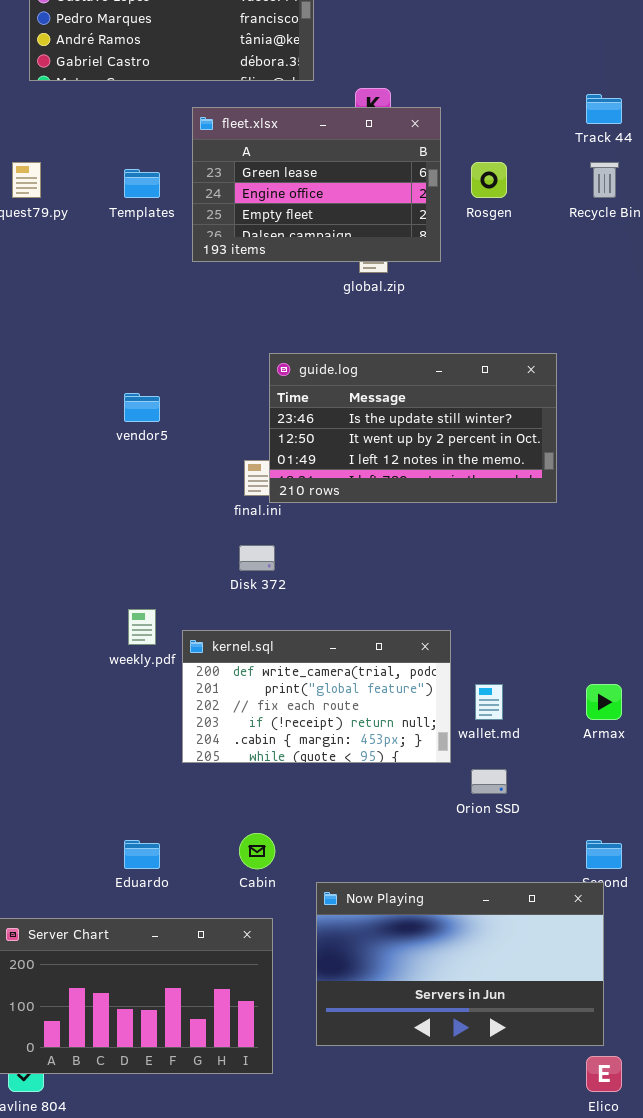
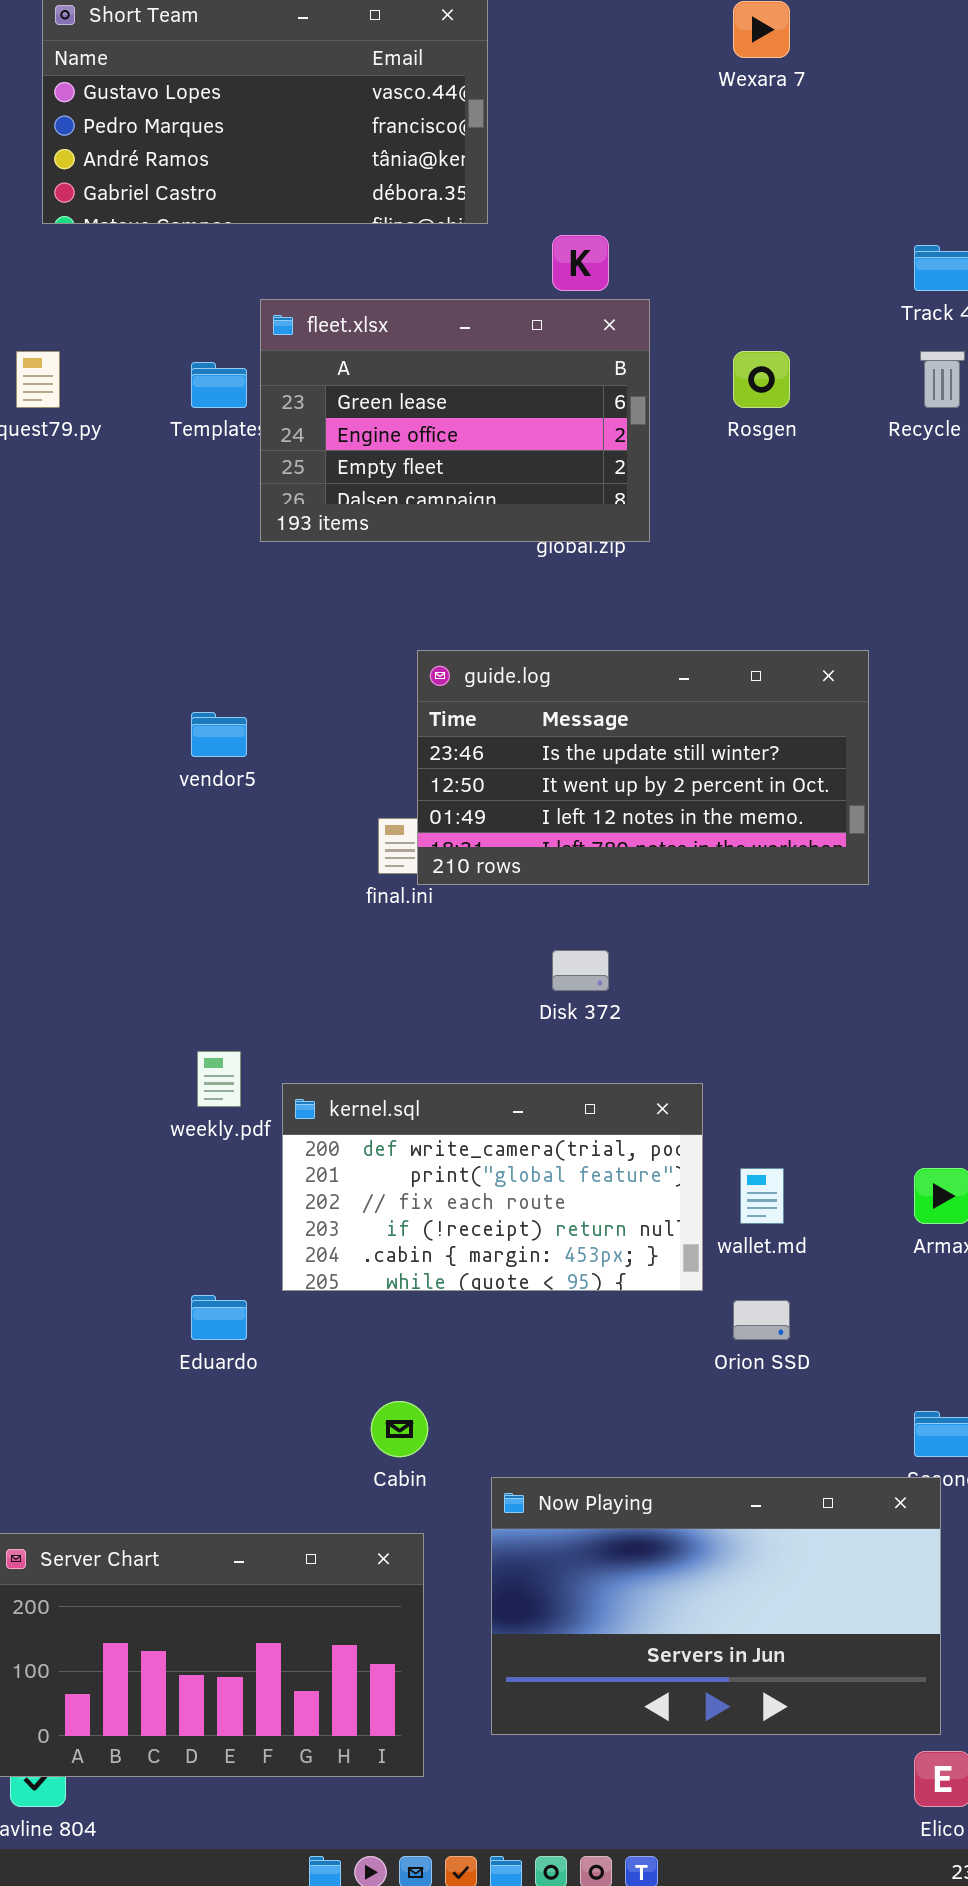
fleet.xlsx: [192,107,441,262] -> [260,299,650,542], moved
Disk 372: [239,545,275,571] -> [552,950,609,991], moved
Eduardo: [124,840,160,869] -> [191,1295,247,1340], moved

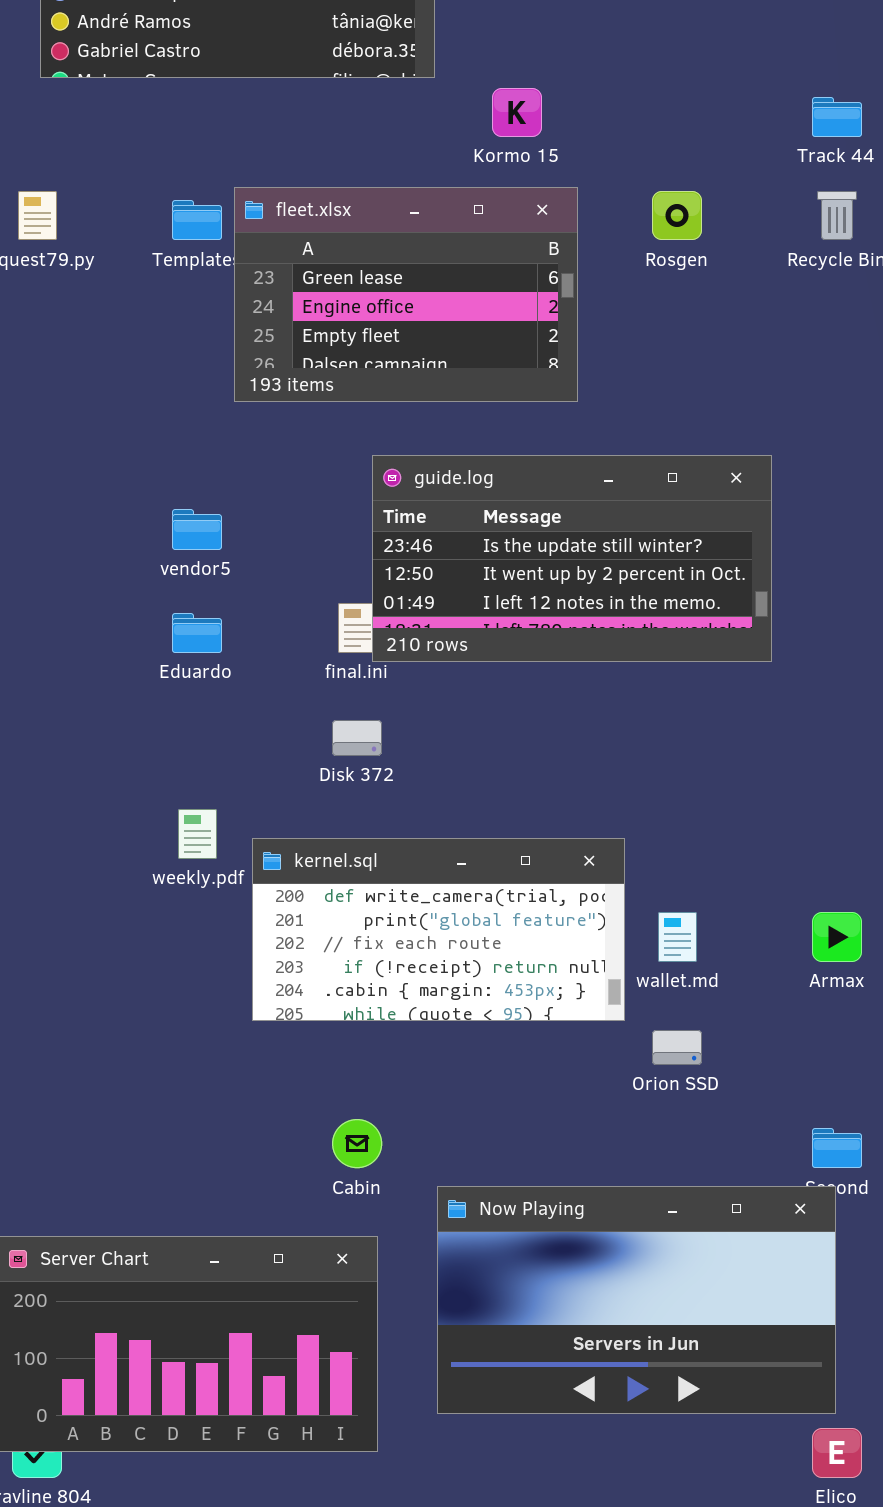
fleet.xlsx: [260,299,650,542] -> [234,187,578,402], moved
Disk 372: [552,950,609,991] -> [332,720,382,756], moved
Eduardo: [191,1295,247,1340] -> [172,613,222,653], moved

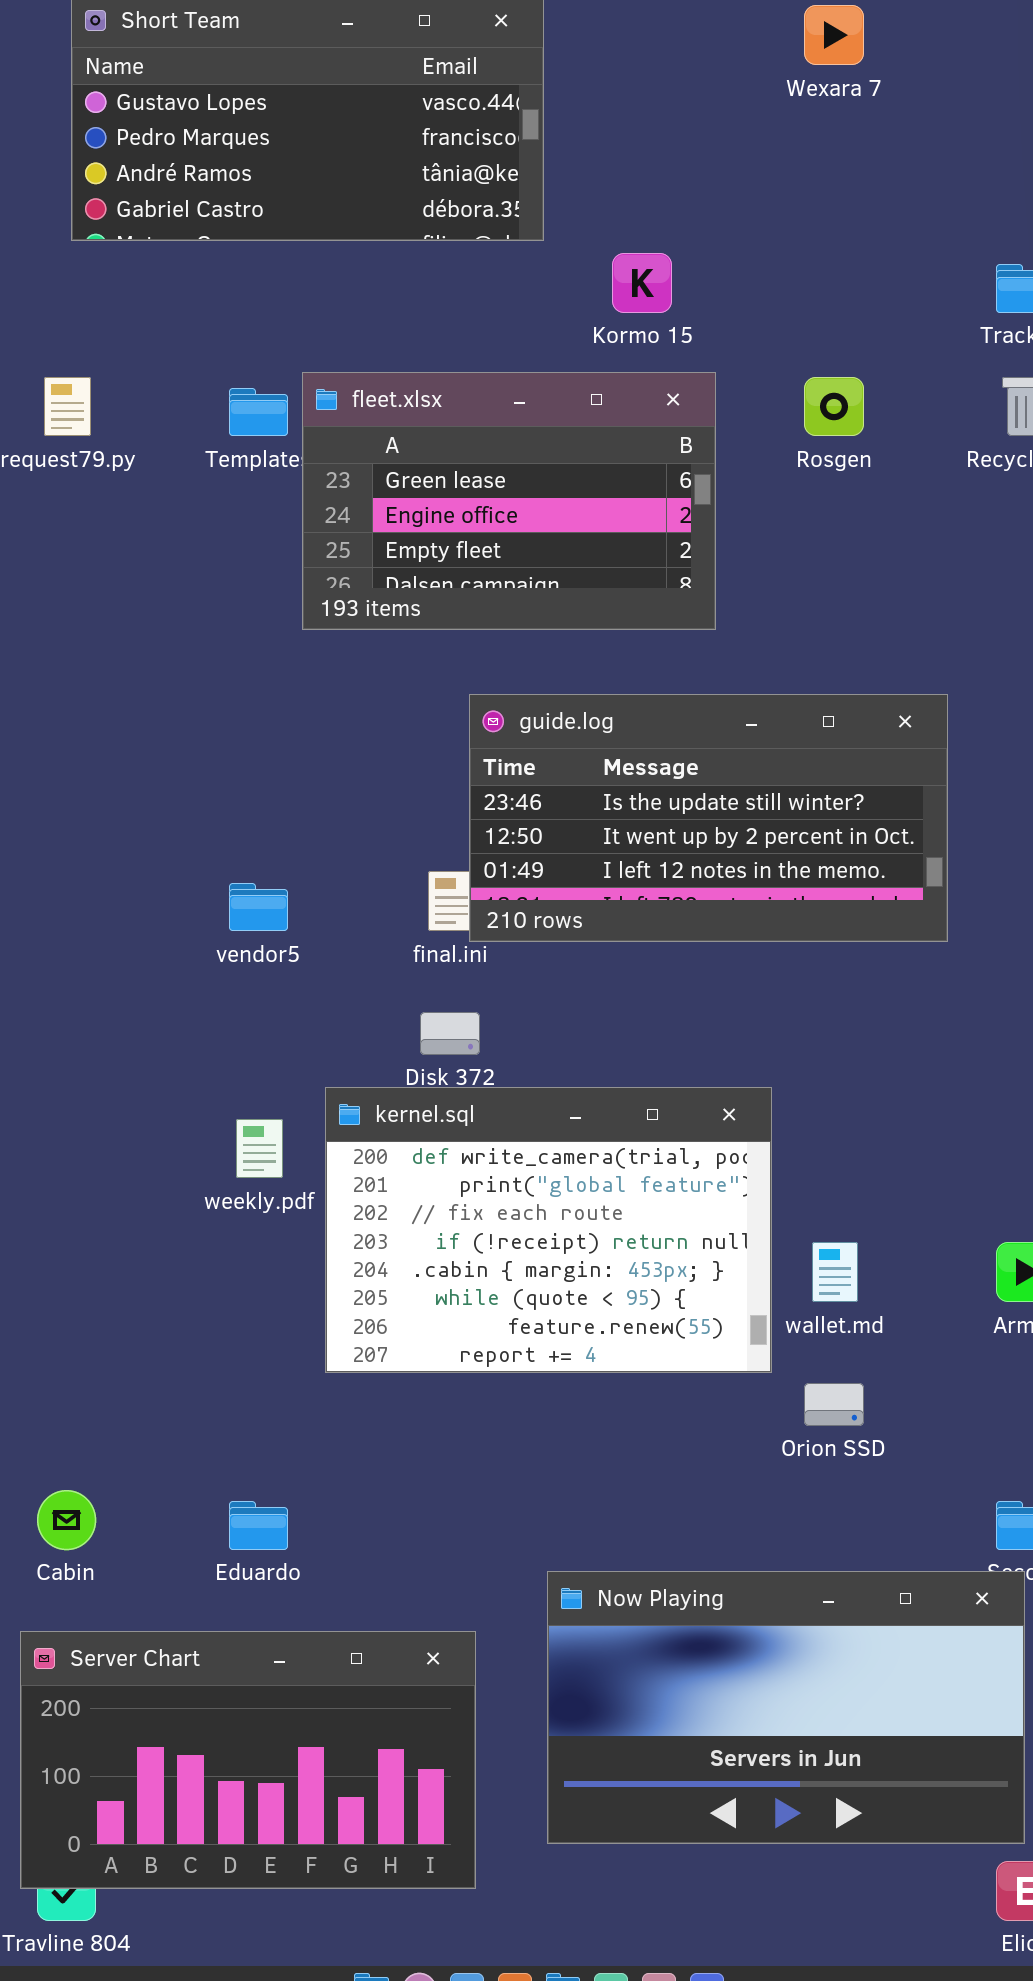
vendor5: [172,509,222,550] -> [229,883,288,931], moved
Eduardo: [172,613,222,653] -> [229,1501,288,1550], moved
kernel.sql: [252,838,625,1021] -> [325,1087,772,1373], resized
Cabin: [332,1119,382,1168] -> [37,1490,96,1550], moved

